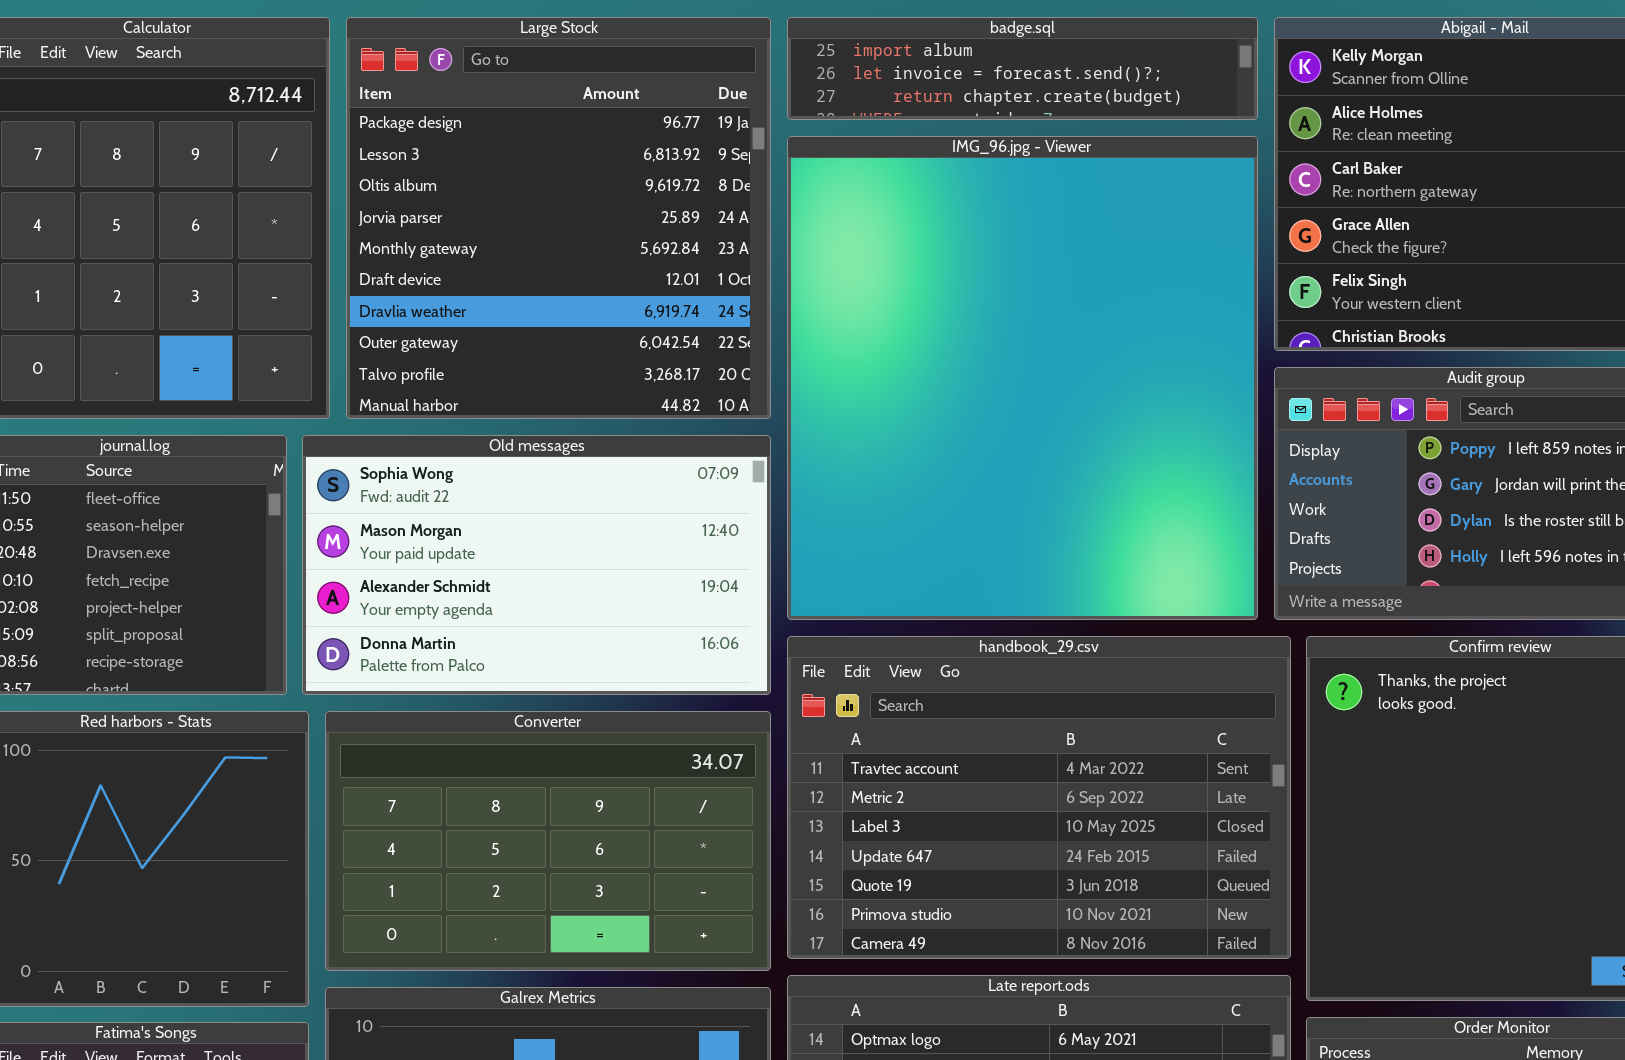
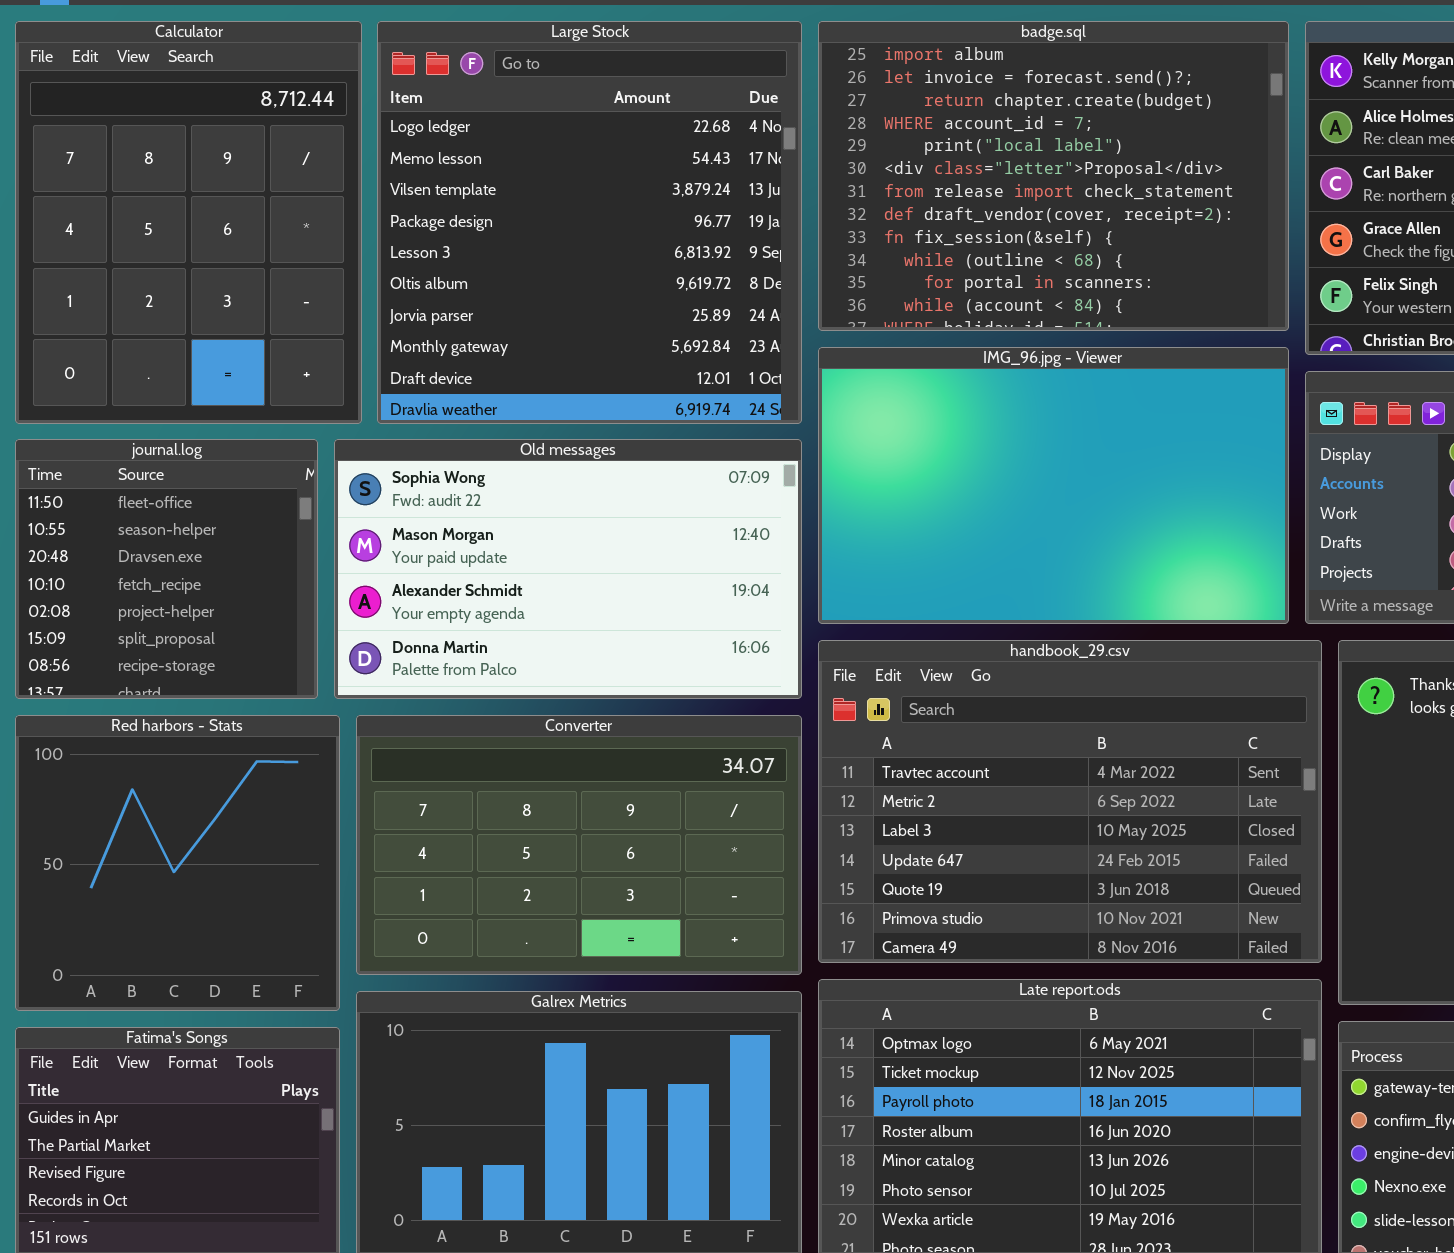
Large Stock: [346,17,771,419] -> [377,21,802,424], scrolled up 3 rows
badge.sql: [787,17,1258,120] -> [818,21,1289,331], resized
IMG_96.jpg - Viewer: [787,136,1258,620] -> [818,347,1289,624], resized

